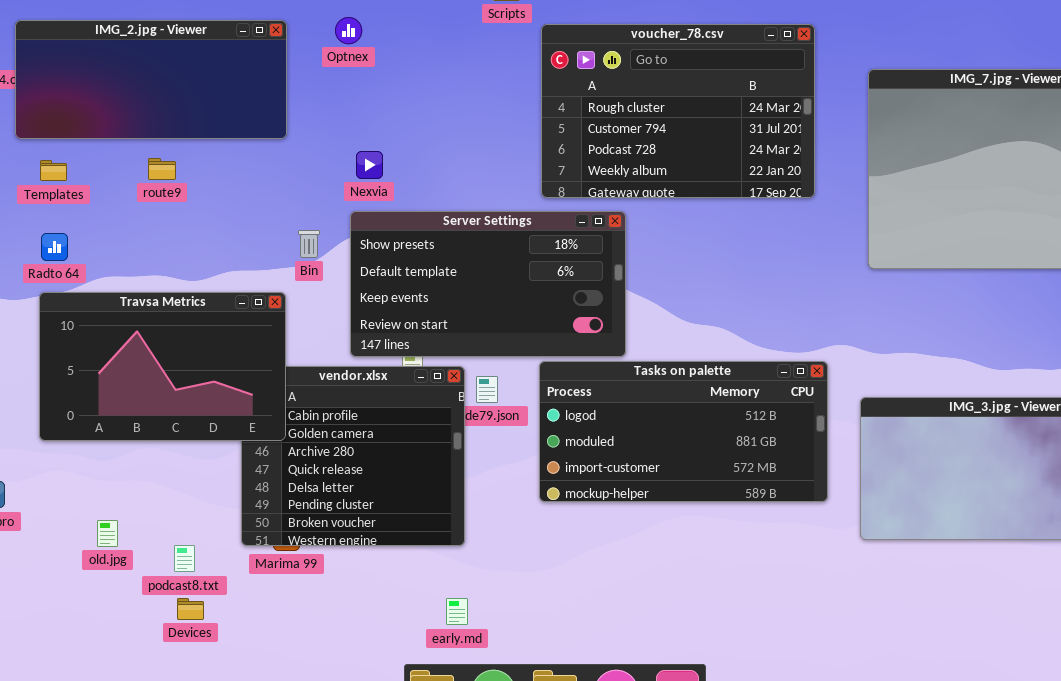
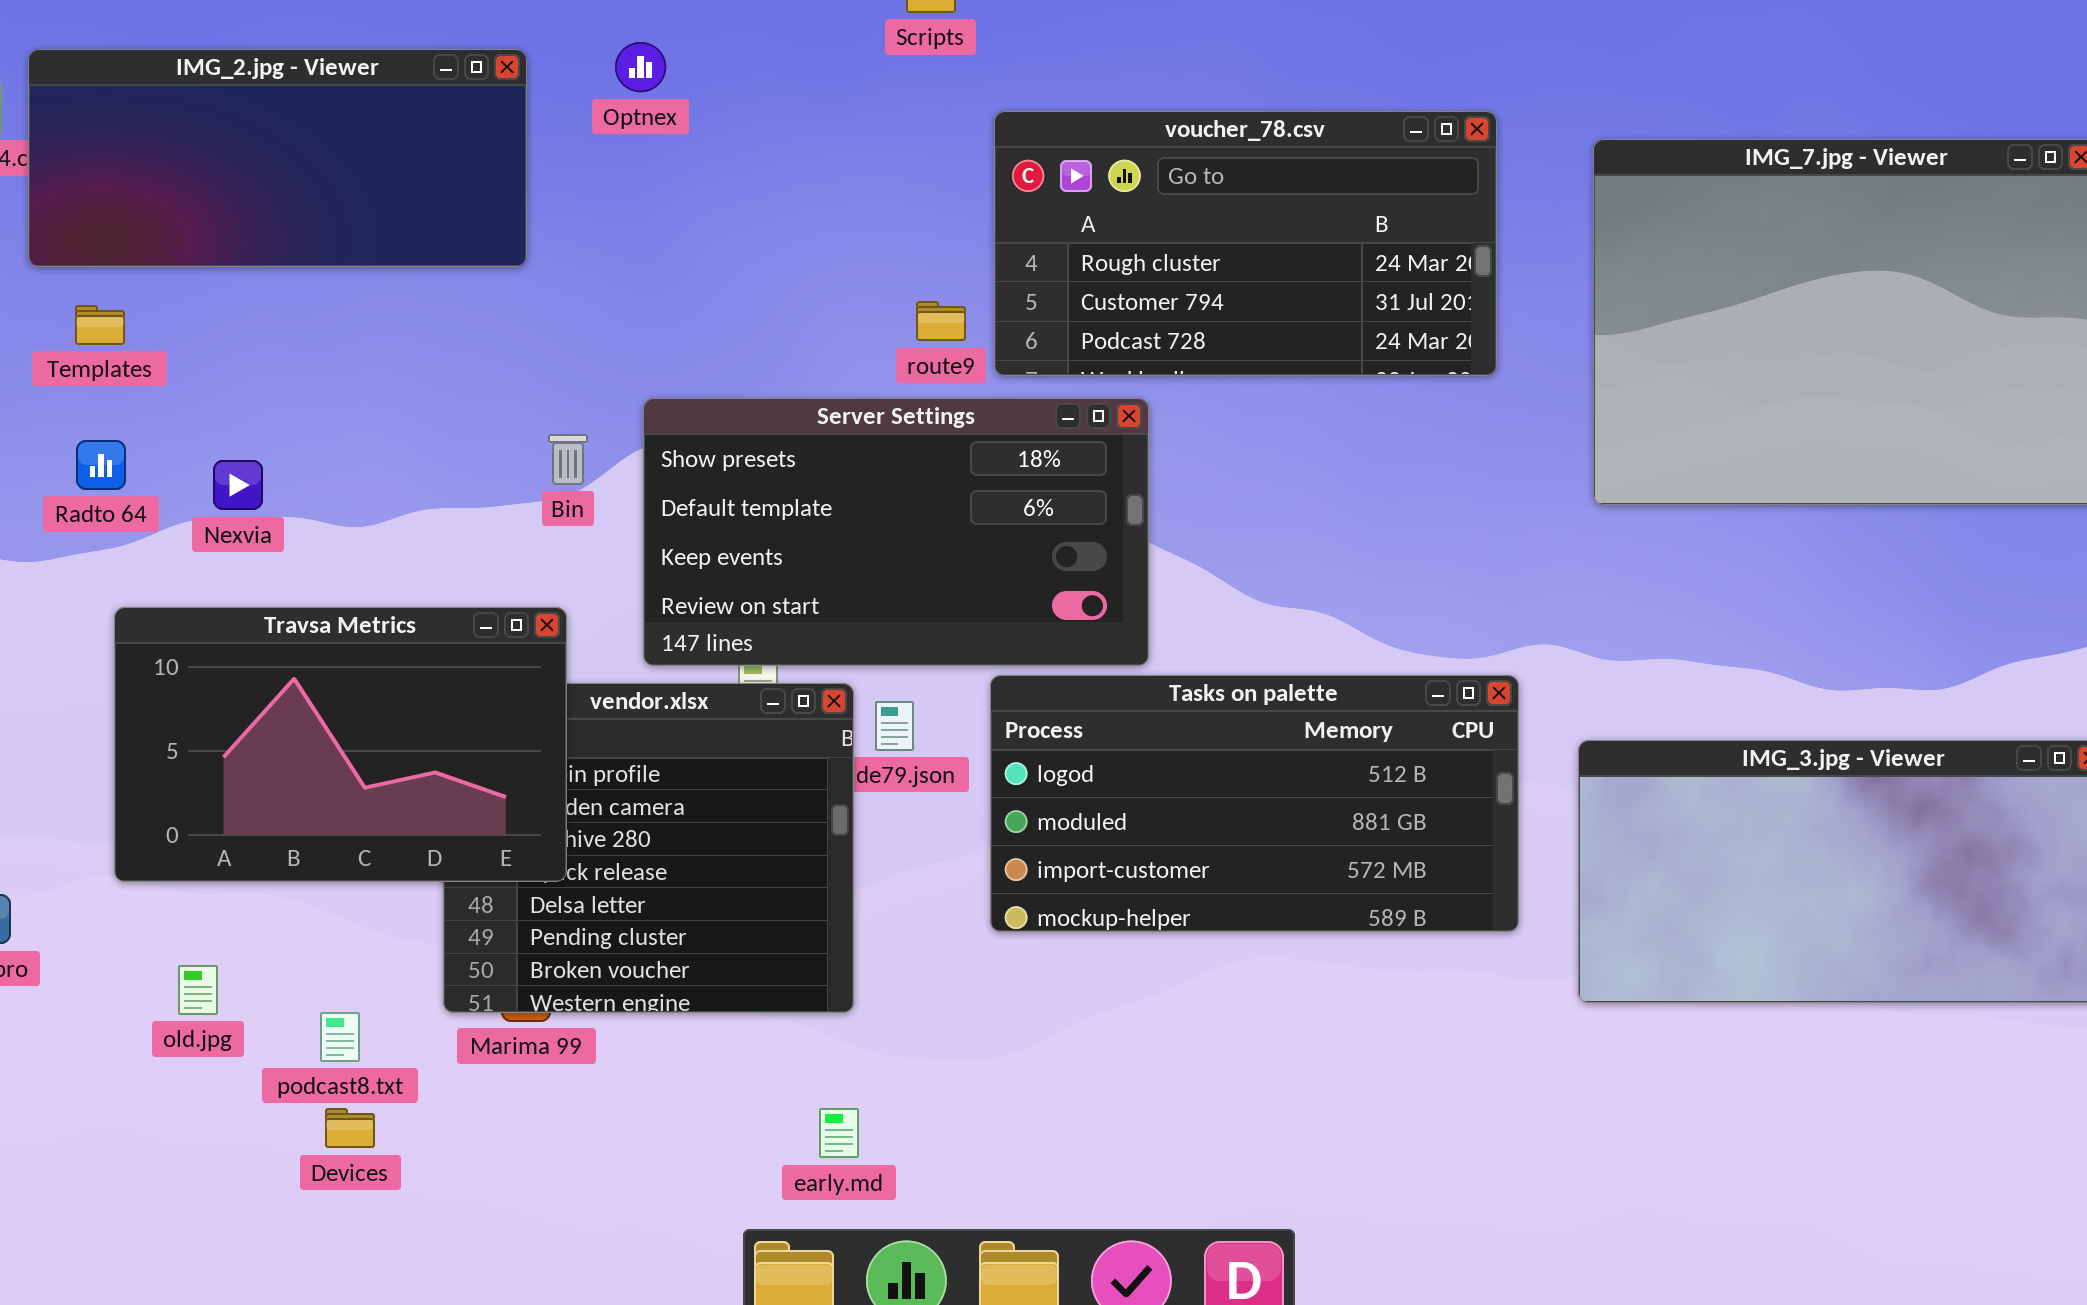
voucher_78.csv: [541,24,815,198] -> [994,111,1497,376], resized
Nexvia: [356,151,383,179] -> [213,460,263,510], moved
route9: [148,158,176,180] -> [916,301,966,341], moved
Travsa Metrics: [39,292,286,441] -> [114,607,567,882], moved

